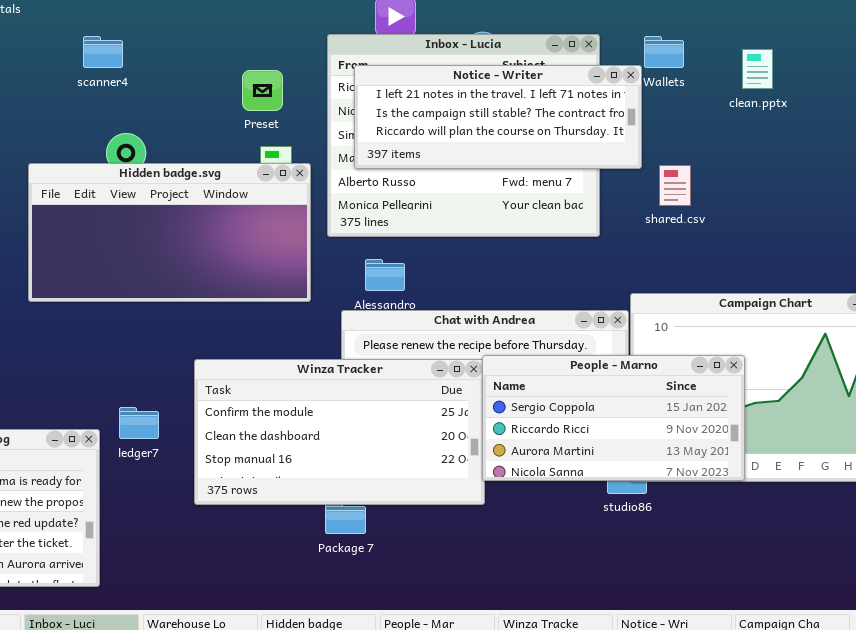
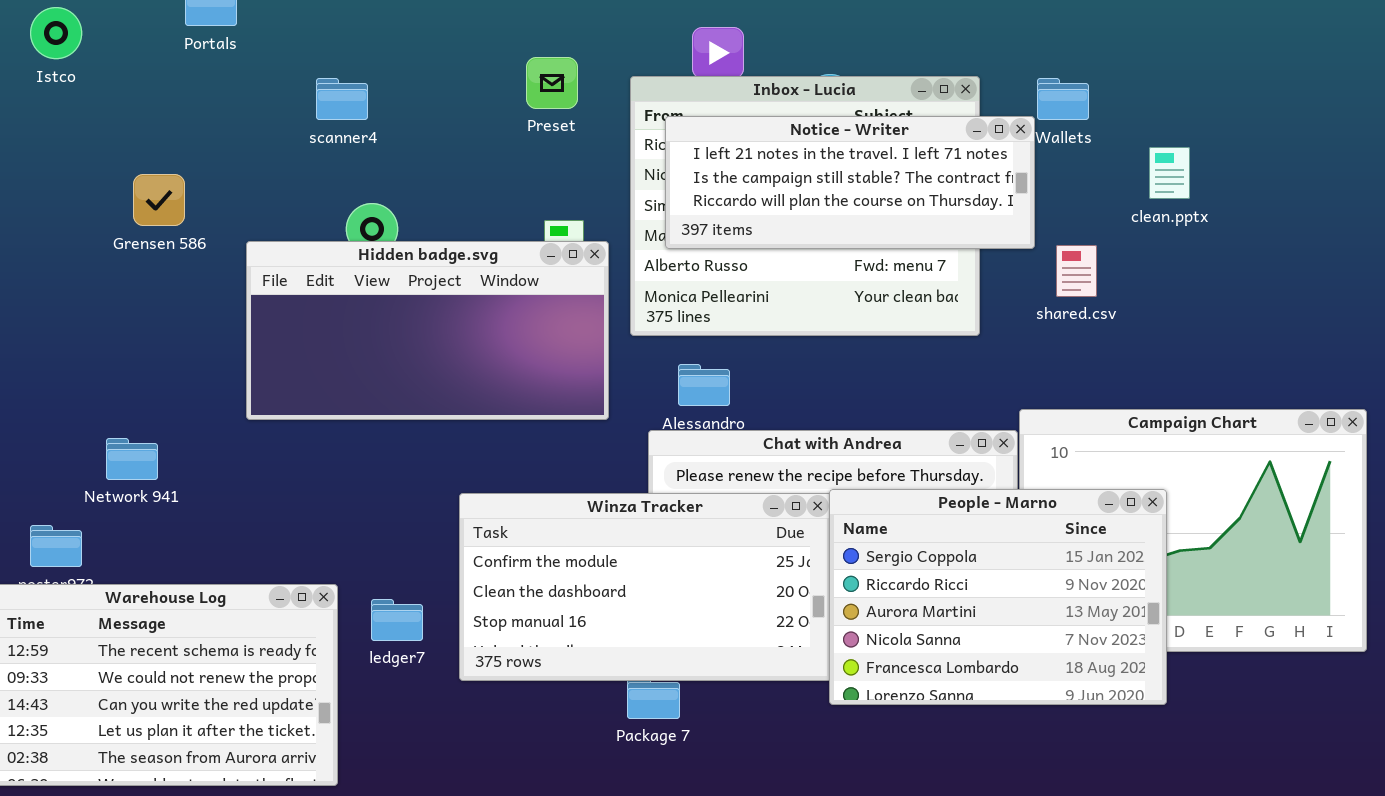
clean.pptx: [742,49,773,89] -> [1149,147,1190,199], moved
Preset: [242,70,283,111] -> [526,57,578,109], moved
People - Marno: [482,355,745,481] -> [829,489,1167,705], resized
ledger7: [119,407,159,439] -> [371,599,423,641], moved

